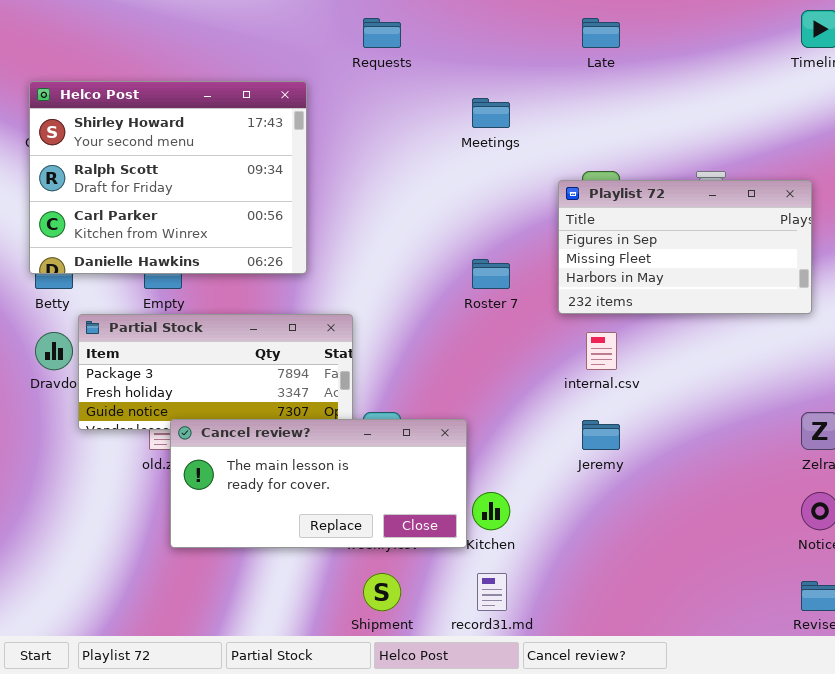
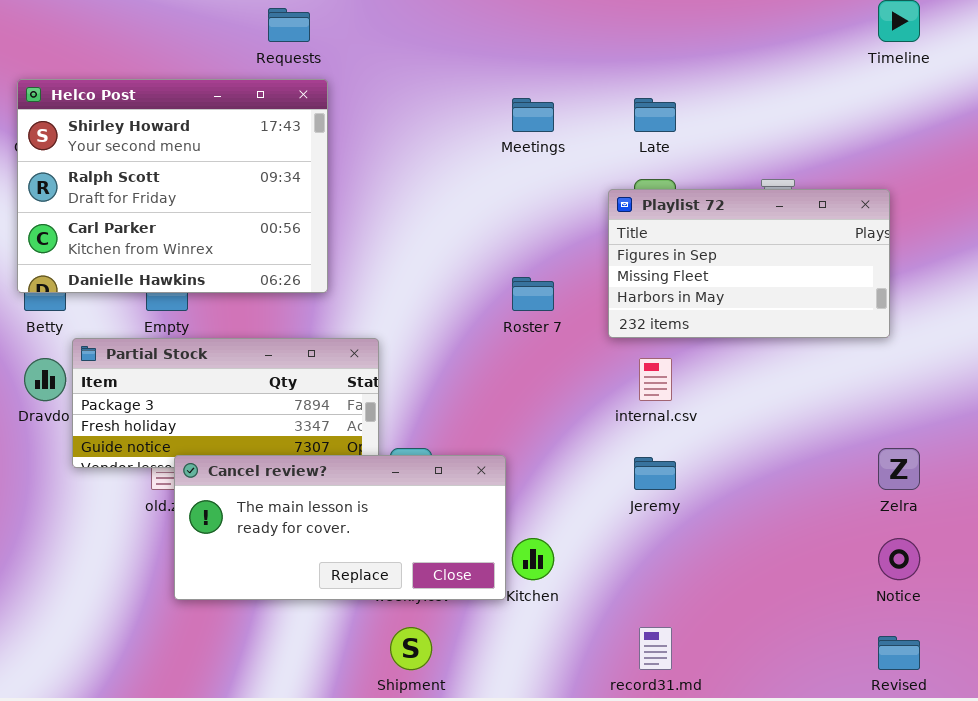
Requests: [363,18,401,48] -> [268,8,310,42], moved
Late: [582,18,620,48] -> [634,98,676,132], moved
record31.md: [477,573,507,611] -> [639,627,672,670], moved

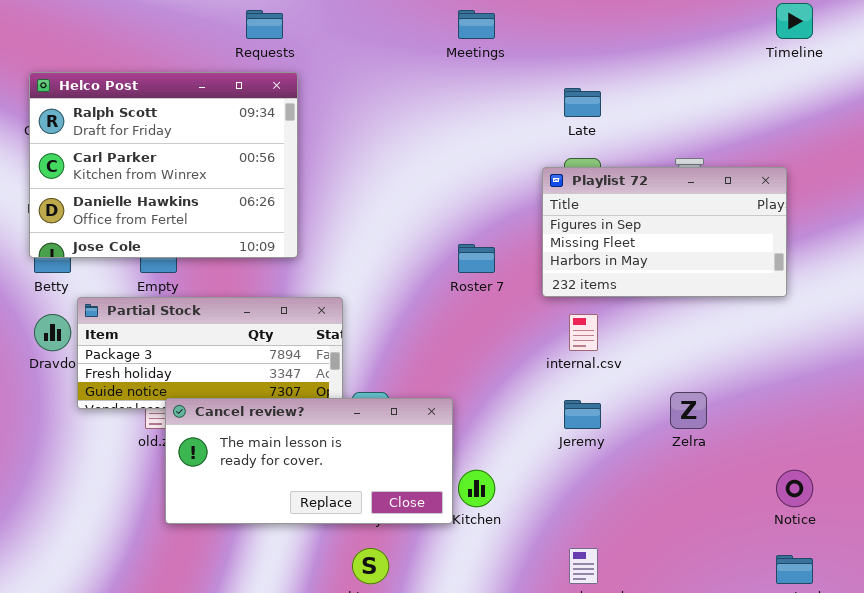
Helco Post: [17,79,328,293] -> [29,72,298,258], scrolled down 1 row
Meetings: [512,98,554,132] -> [458,10,495,39], moved
Zelra: [878,448,920,490] -> [670,392,707,429], moved

